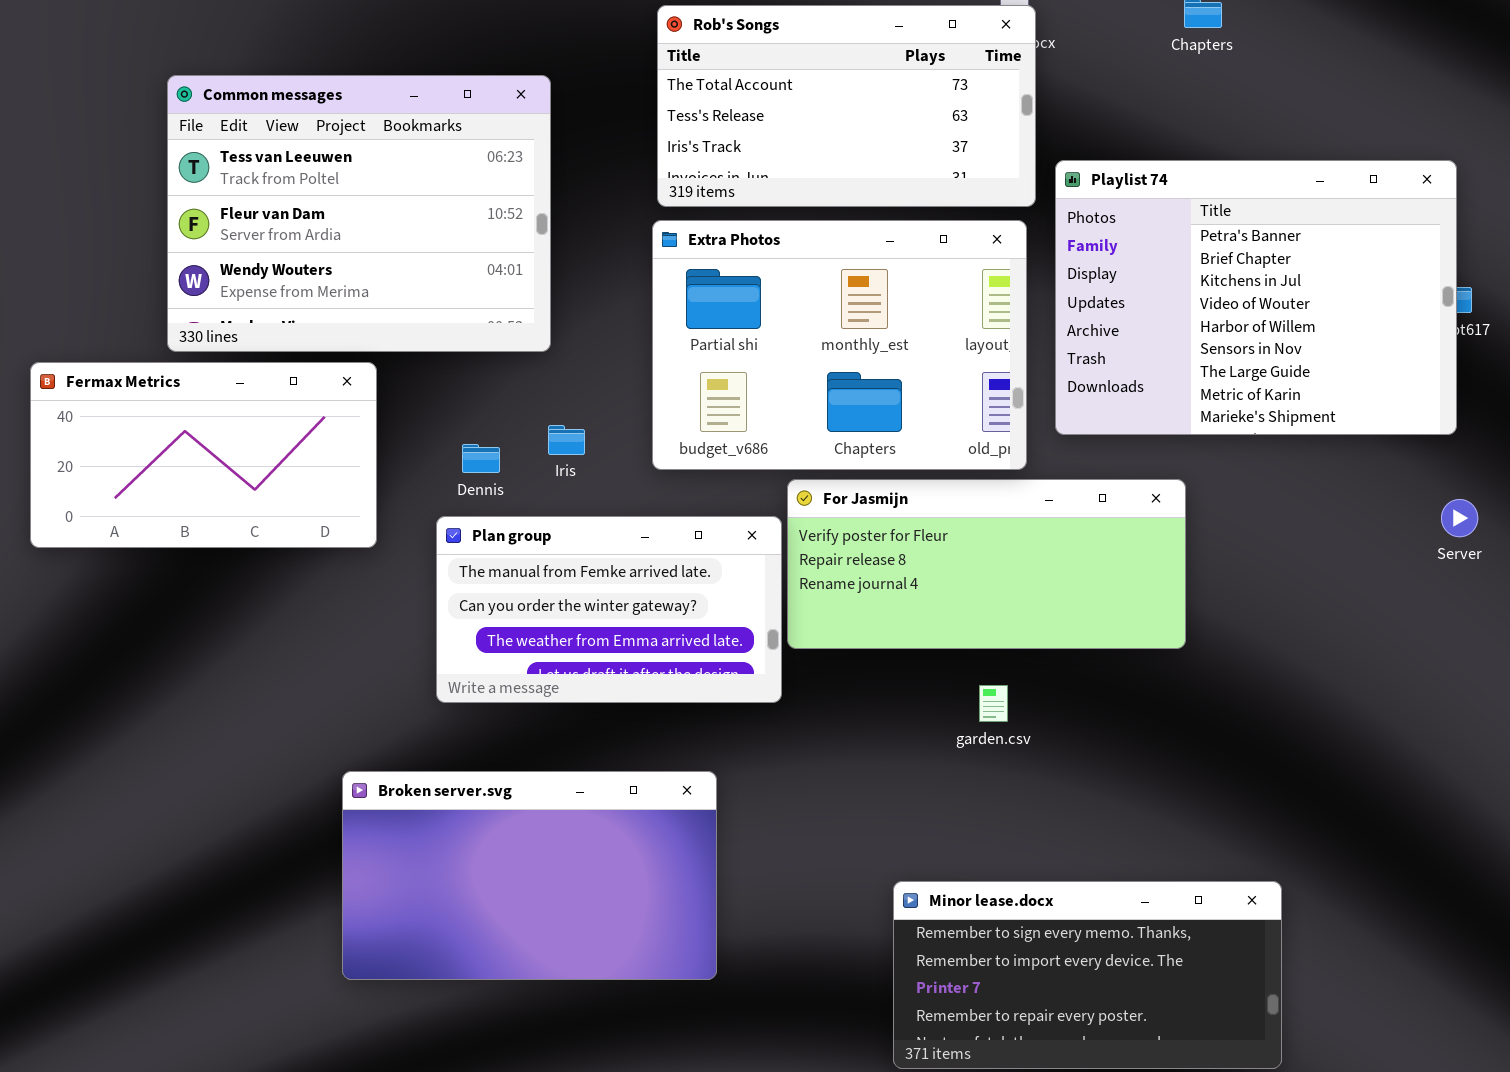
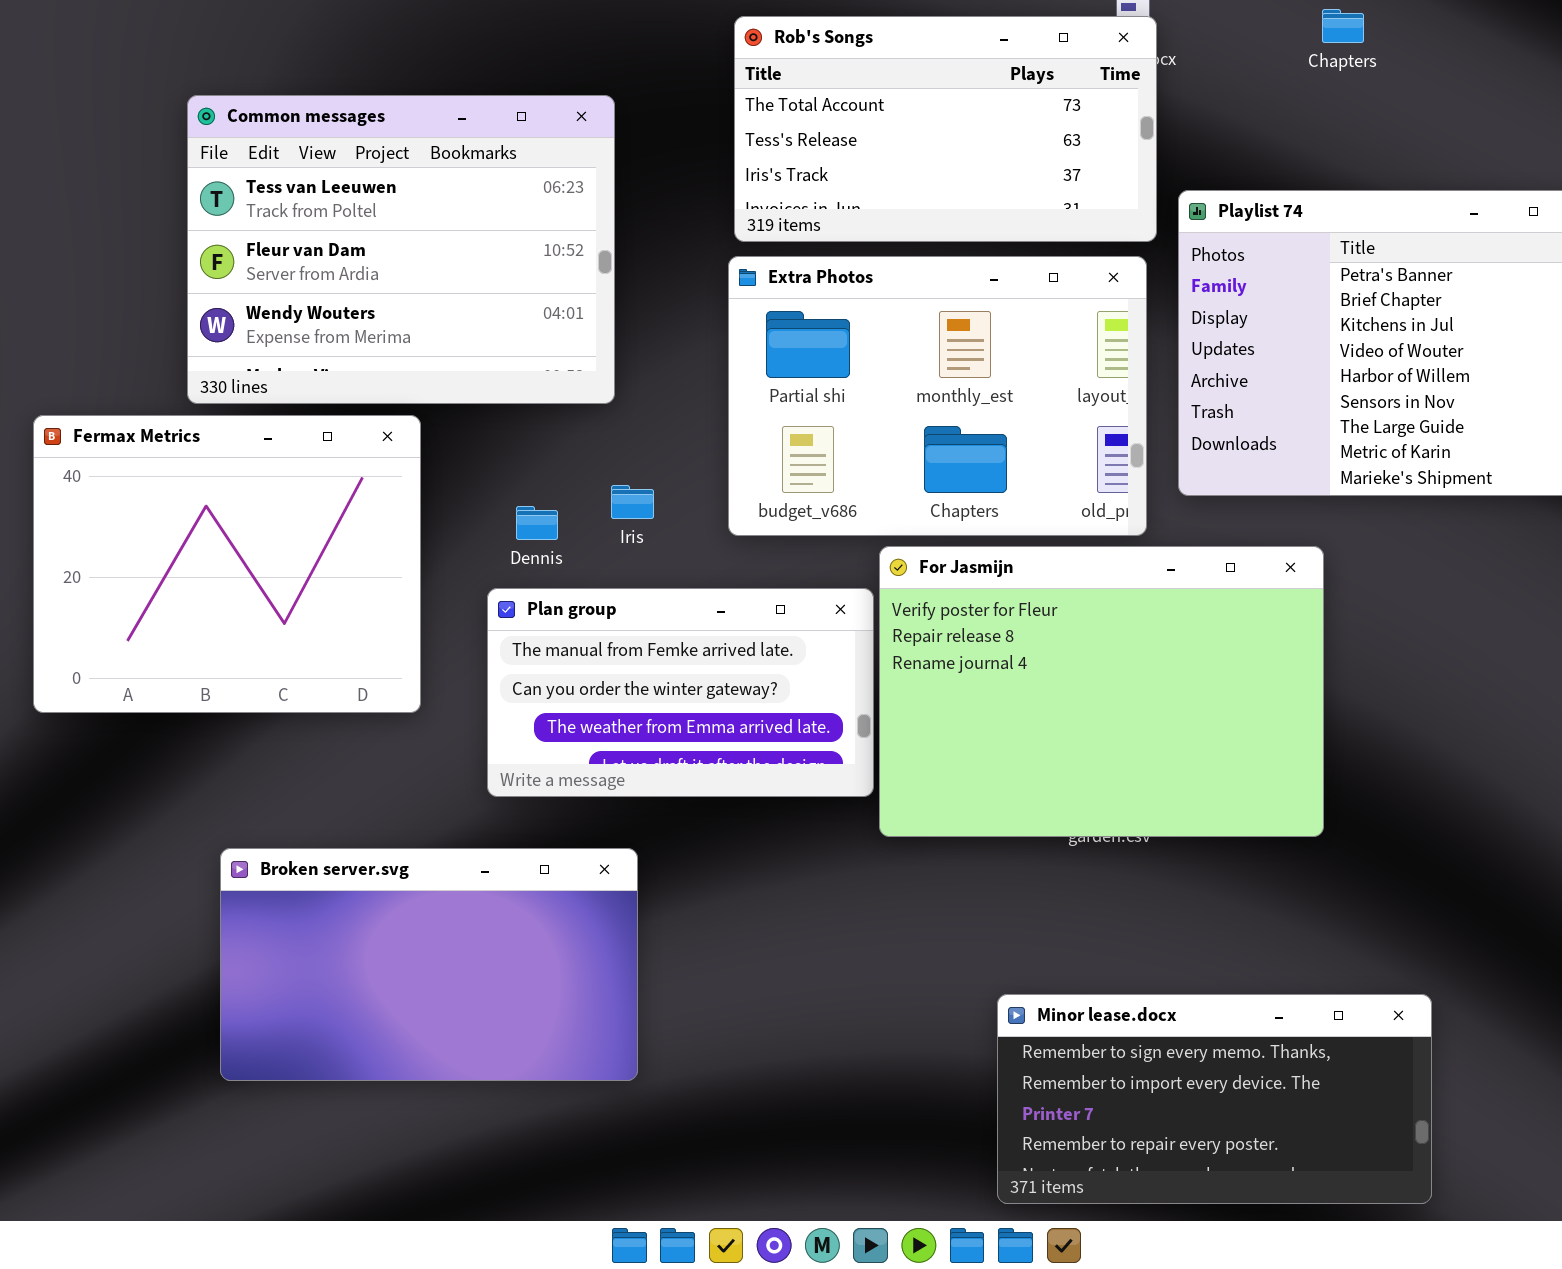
Fermax Metrics: [30,362,377,548] -> [33,415,421,713], resized
For Jasmijn: [787,479,1186,649] -> [879,546,1324,837], resized
Broken server.svg: [342,771,717,980] -> [220,848,638,1081], moved

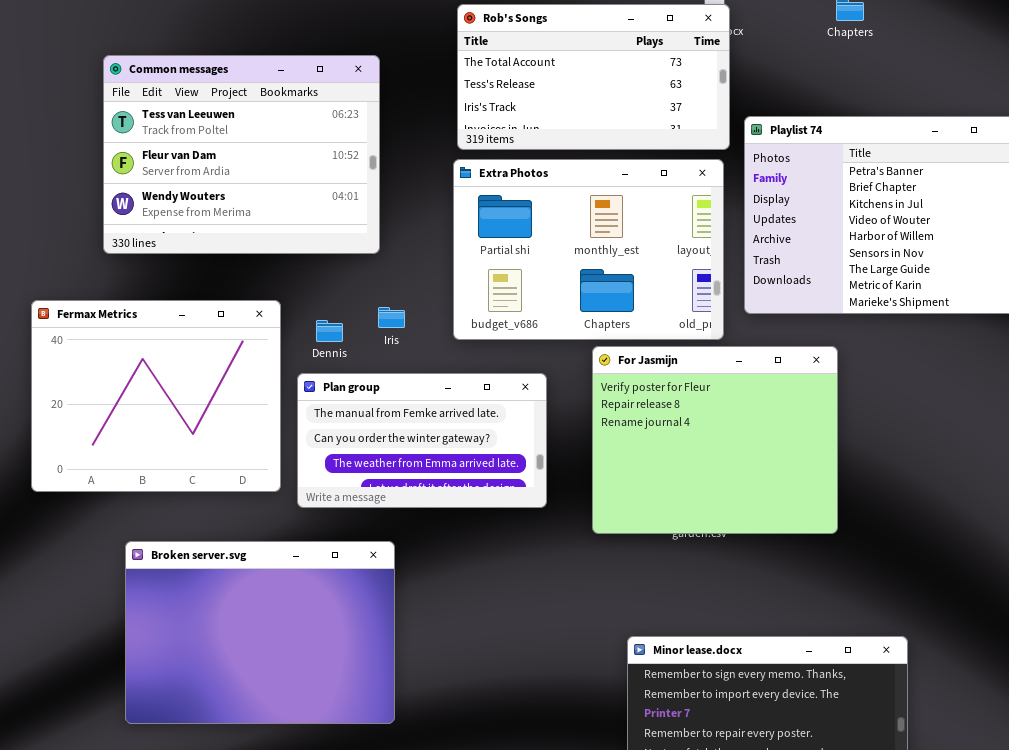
Fermax Metrics: [33,415,421,713] -> [31,300,281,492], moved
For Jasmijn: [879,546,1324,837] -> [592,346,838,534], resized
Broken server.svg: [220,848,638,1081] -> [125,541,395,724], resized

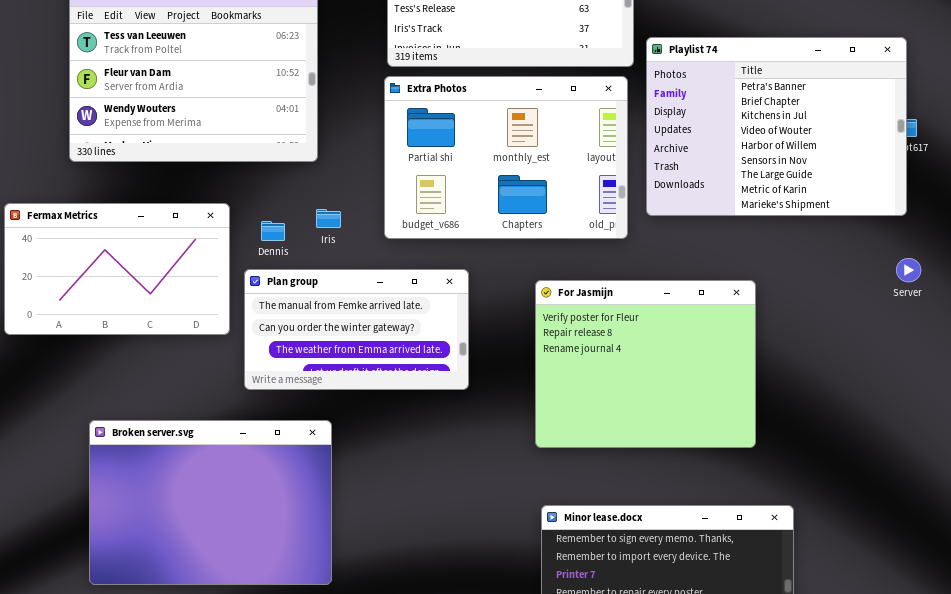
Fermax Metrics: [31,300,281,492] -> [4,203,230,335], resized
For Jasmijn: [592,346,838,534] -> [535,280,756,448], moved

